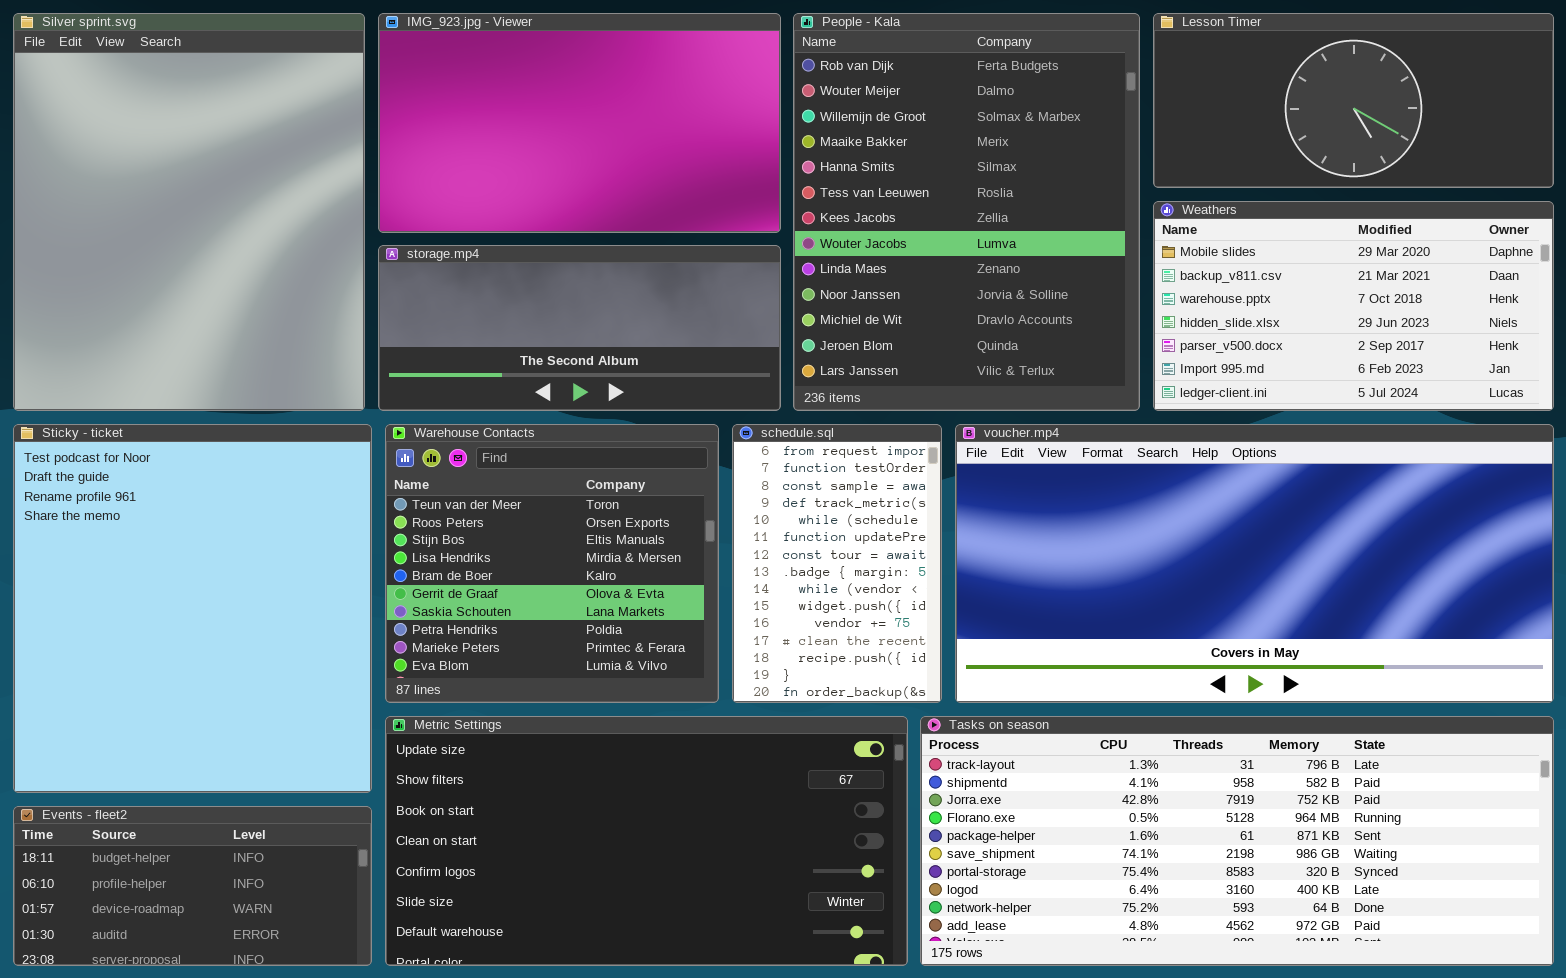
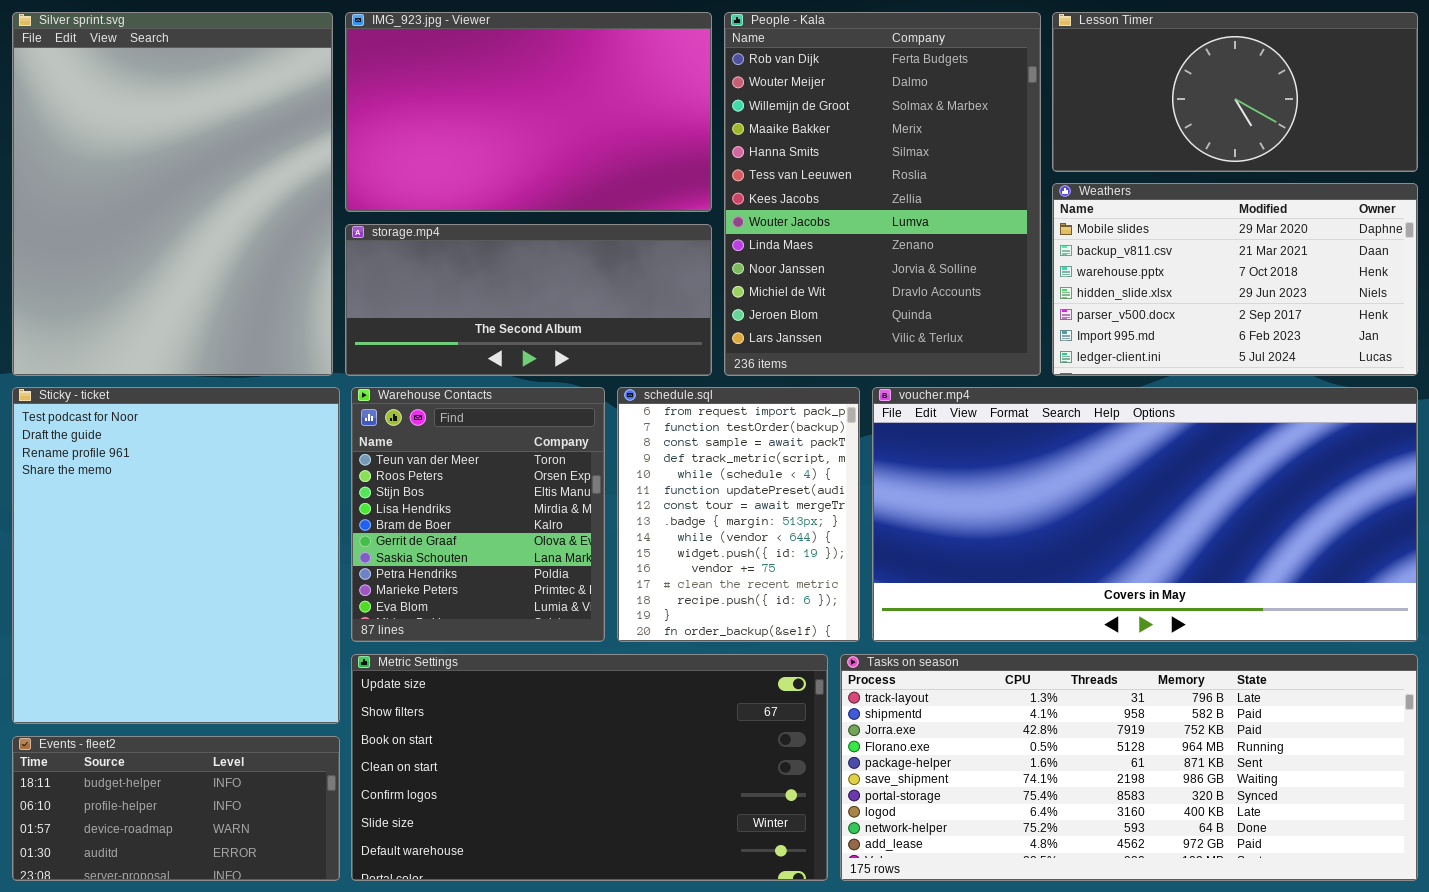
Warehouse Contacts: [385,424,719,703] -> [351,387,605,642], resized
schedule.sql: [732,424,942,703] -> [617,387,860,642], resized

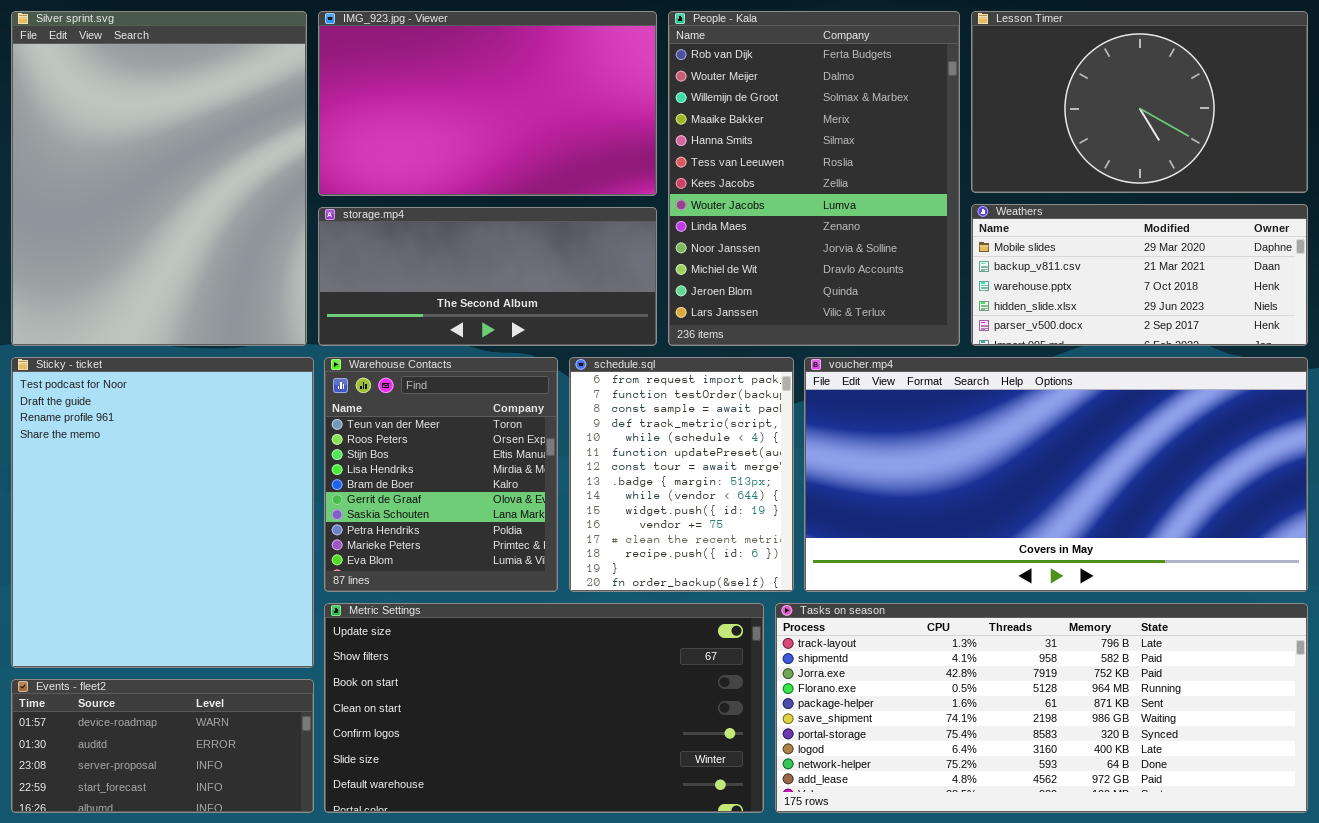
Lesson Timer: [1052,12,1418,172] -> [971,11,1308,193], resized
Weathers: [1052,183,1418,376] -> [971,204,1308,346], resized
Events - fleet2: [12,736,340,881] -> [11,679,314,813], scrolled down 2 rows

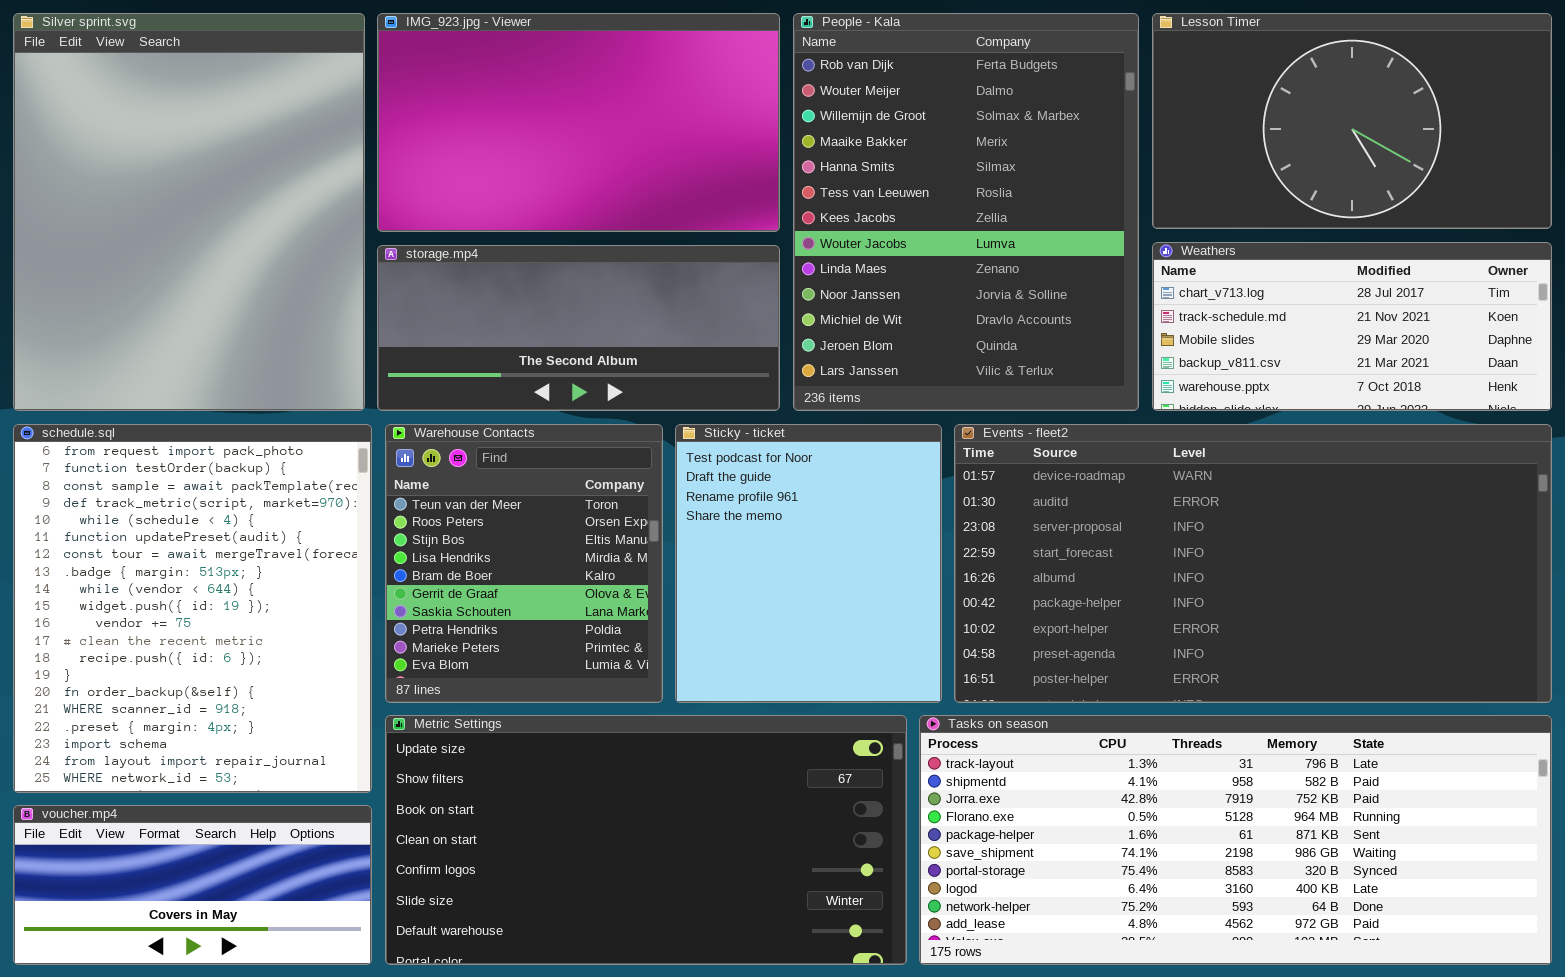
Weathers: [971,204,1308,346] -> [1152,242,1552,411], scrolled up 2 rows
Sticky - ticket: [11,357,314,668] -> [675,424,942,703], moved, resized
schedule.sql: [569,357,794,592] -> [13,424,372,793], moved, resized
voucher.mp4: [804,357,1308,592] -> [13,805,372,965], moved, resized
Events - fleet2: [11,679,314,813] -> [954,424,1552,703], moved, resized

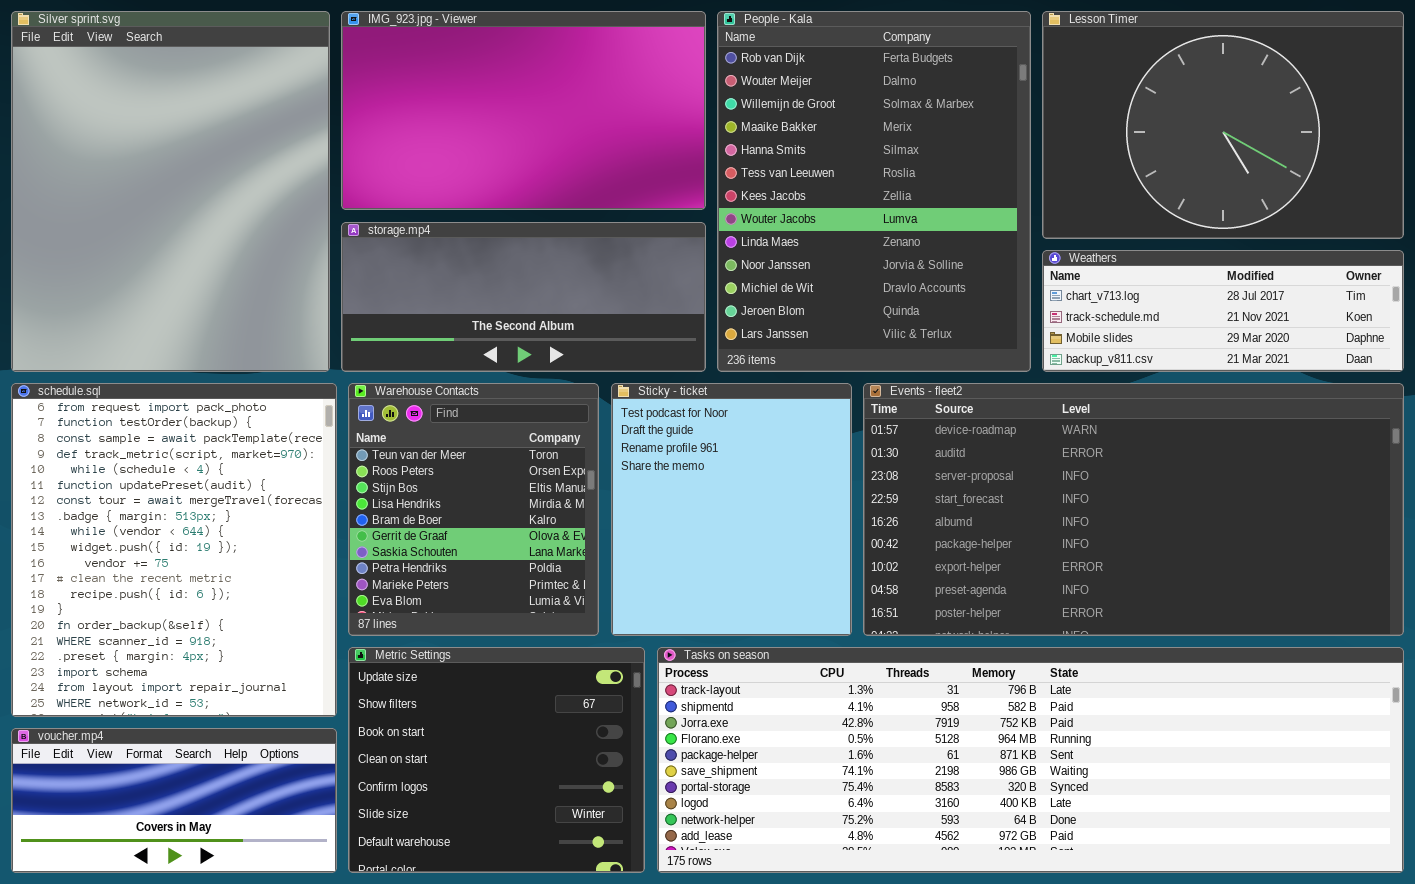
Lesson Timer: [1152,13,1552,229] -> [1042,11,1404,239], resized
Weathers: [1152,242,1552,411] -> [1042,250,1404,372], resized
Metric Settings: [385,715,907,965] -> [348,647,645,873], resized
Tasks on season: [919,715,1552,965] -> [657,647,1404,873], resized

